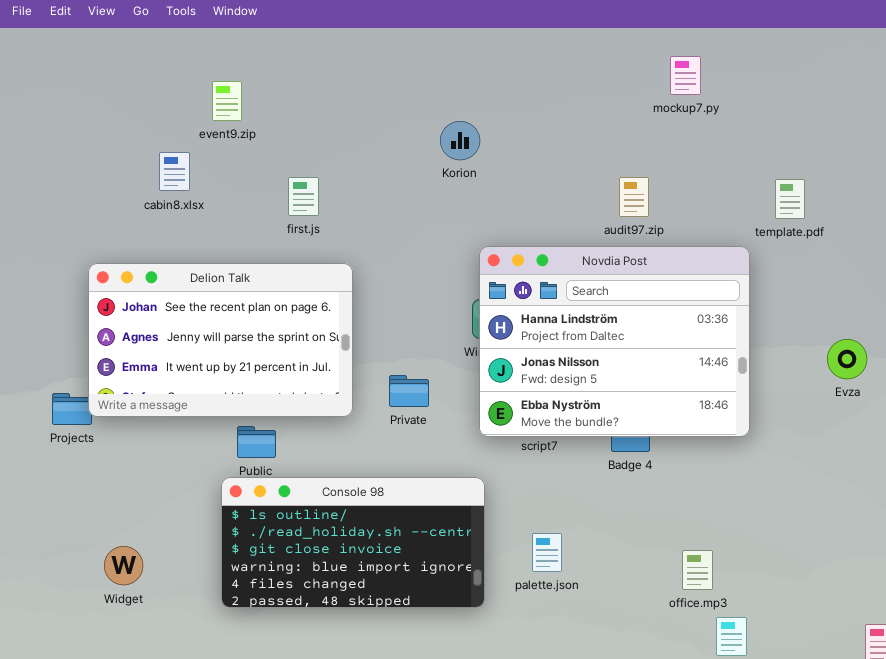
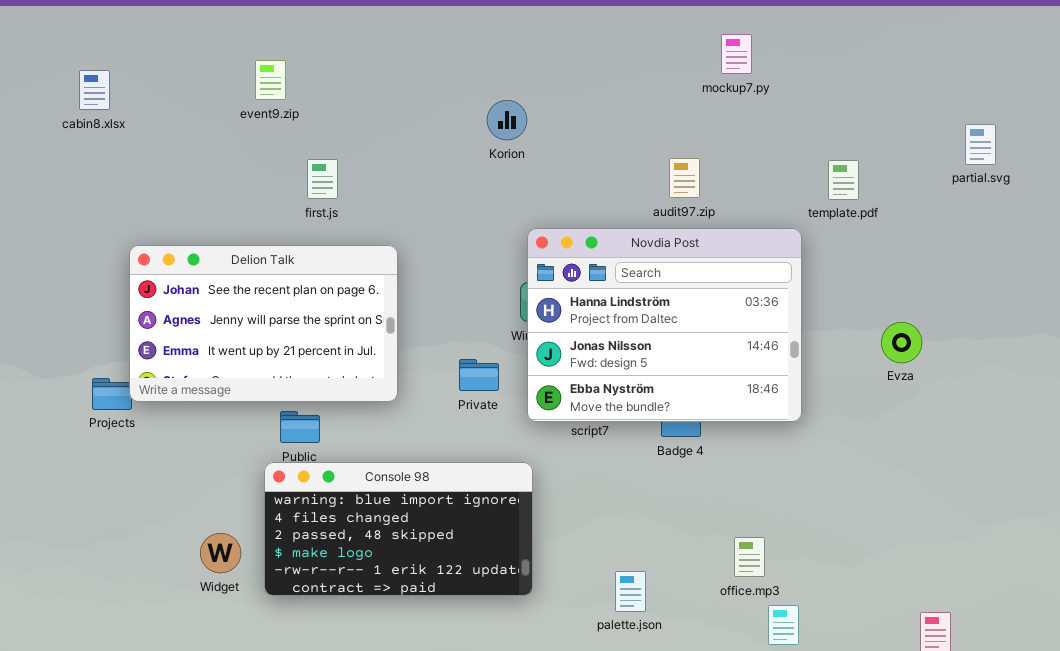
cabin8.xlsx: [159,152,190,191] -> [79,70,110,110], moved
first.js: [288,177,319,216] -> [307,159,338,199], moved
Private: [389,375,429,407] -> [459,359,499,391], moved
Console 98: [221,477,485,608] -> [264,462,533,596], scrolled down 3 rows
palette.json: [532,533,562,572] -> [615,571,646,612], moved
Widget: [104,546,143,585] -> [200,533,241,573], moved

